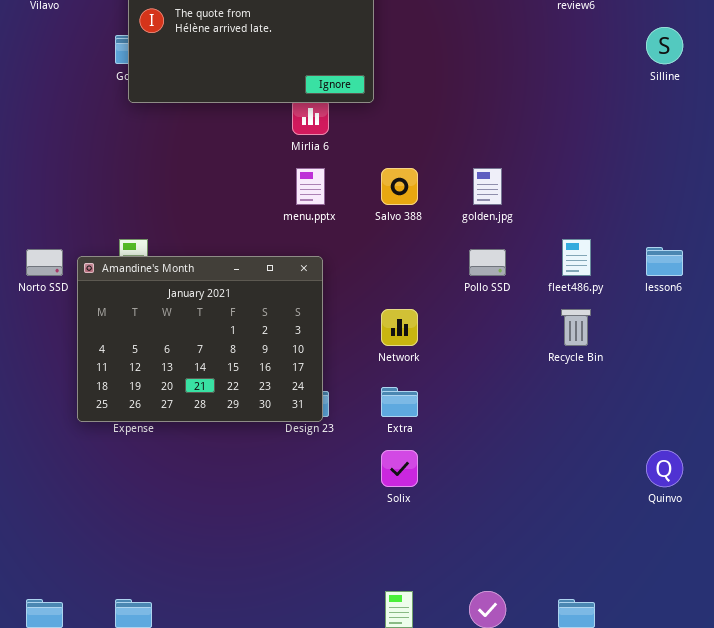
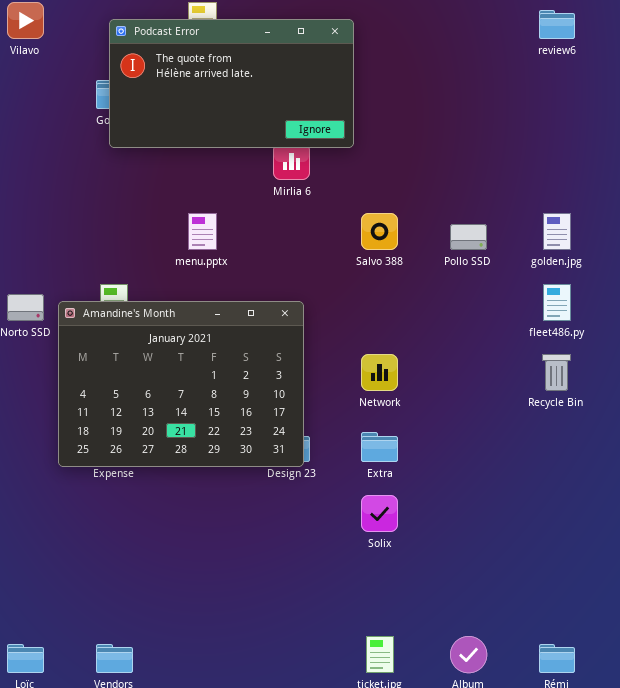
menu.pptx: [296,168,325,205] -> [188,213,217,250], moved
golden.jpg: [473,168,502,205] -> [543,213,571,250], moved
Pollo SSD: [469,249,506,276] -> [450,224,487,250], moved

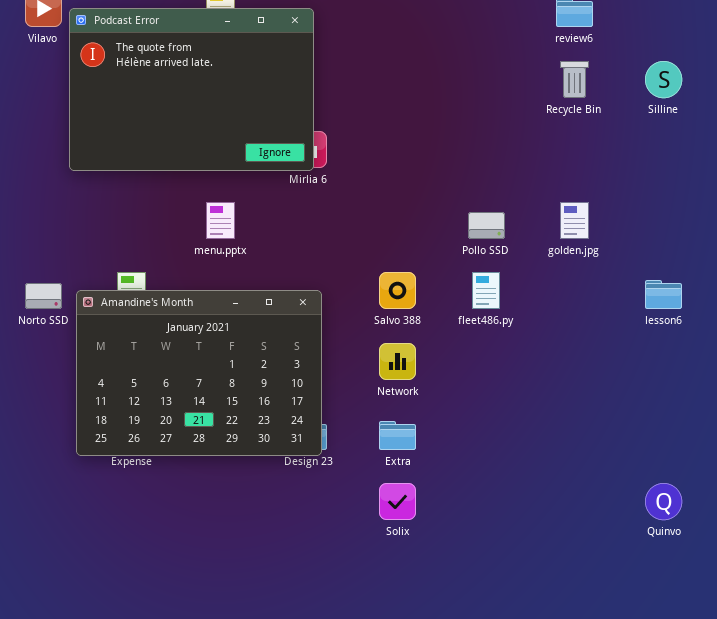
Podcast Error: [109,19,354,148] -> [69,8,314,171], moved, resized
Salvo 388: [361,213,398,250] -> [379,272,416,309], moved
fleet486.py: [543,284,571,321] -> [472,272,500,309], moved
Recycle Bin: [542,354,571,391] -> [560,61,589,98], moved

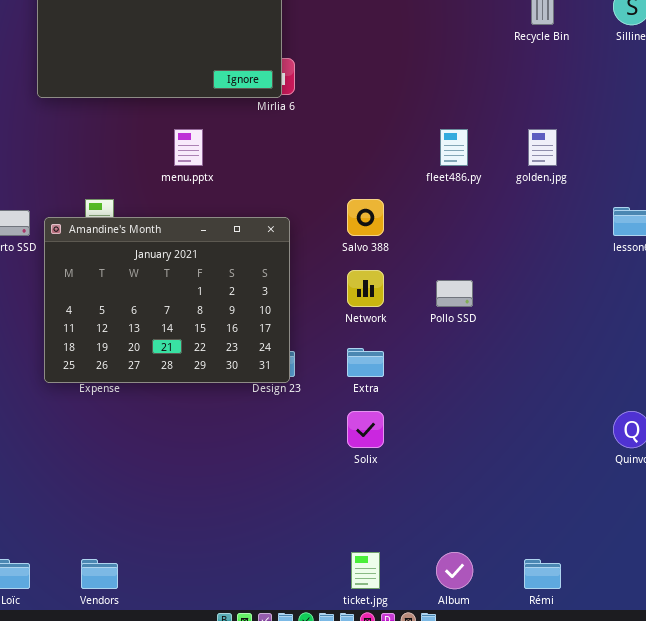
Pollo SSD: [468,212,505,239] -> [436,280,473,307], moved
fleet486.py: [472,272,500,309] -> [440,129,468,166], moved

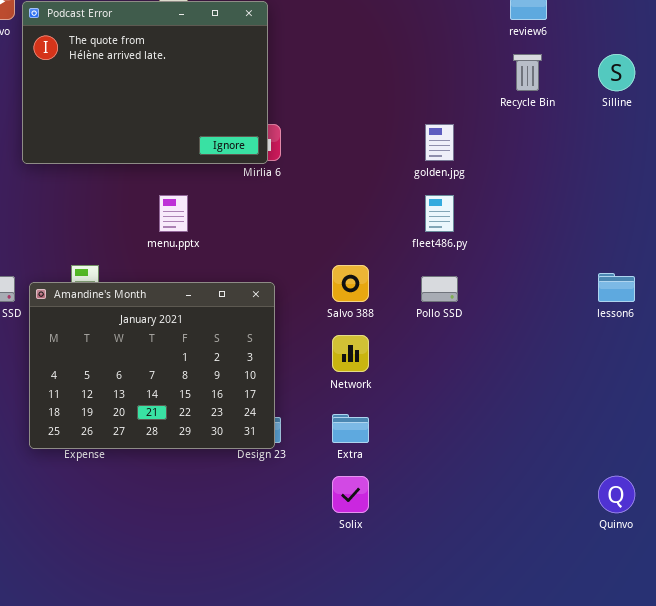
golden.jpg: [528,129,557,166] -> [425,124,454,161], moved
Pollo SSD: [436,280,473,307] -> [421,276,458,302], moved

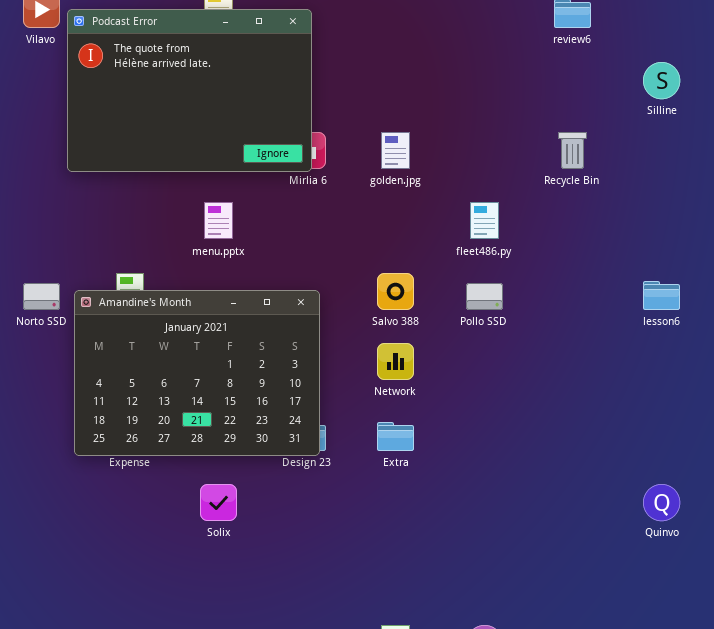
Recycle Bin: [513,54,542,91] -> [558,132,587,169], moved
golden.jpg: [425,124,454,161] -> [381,132,410,169], moved
Solix: [332,476,369,513] -> [200,484,237,521], moved

